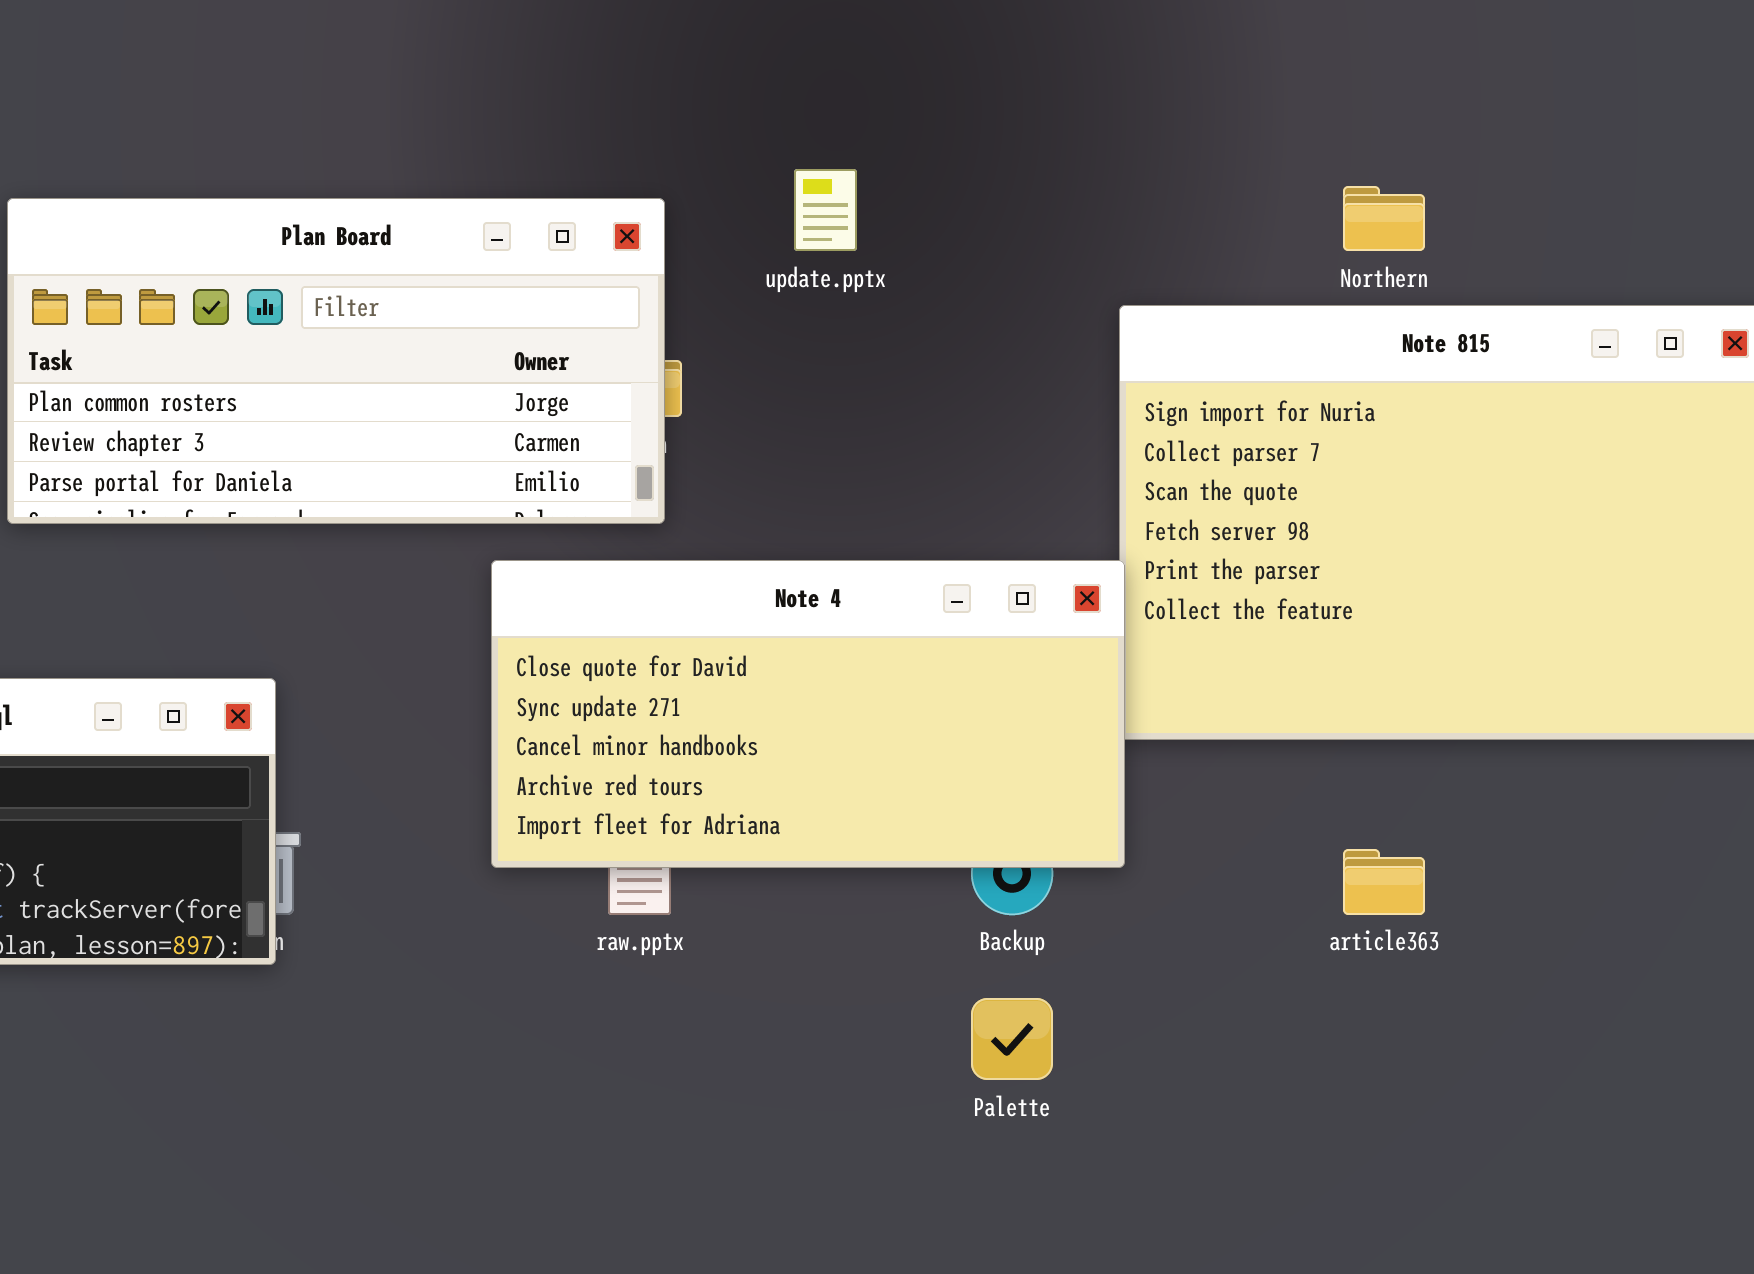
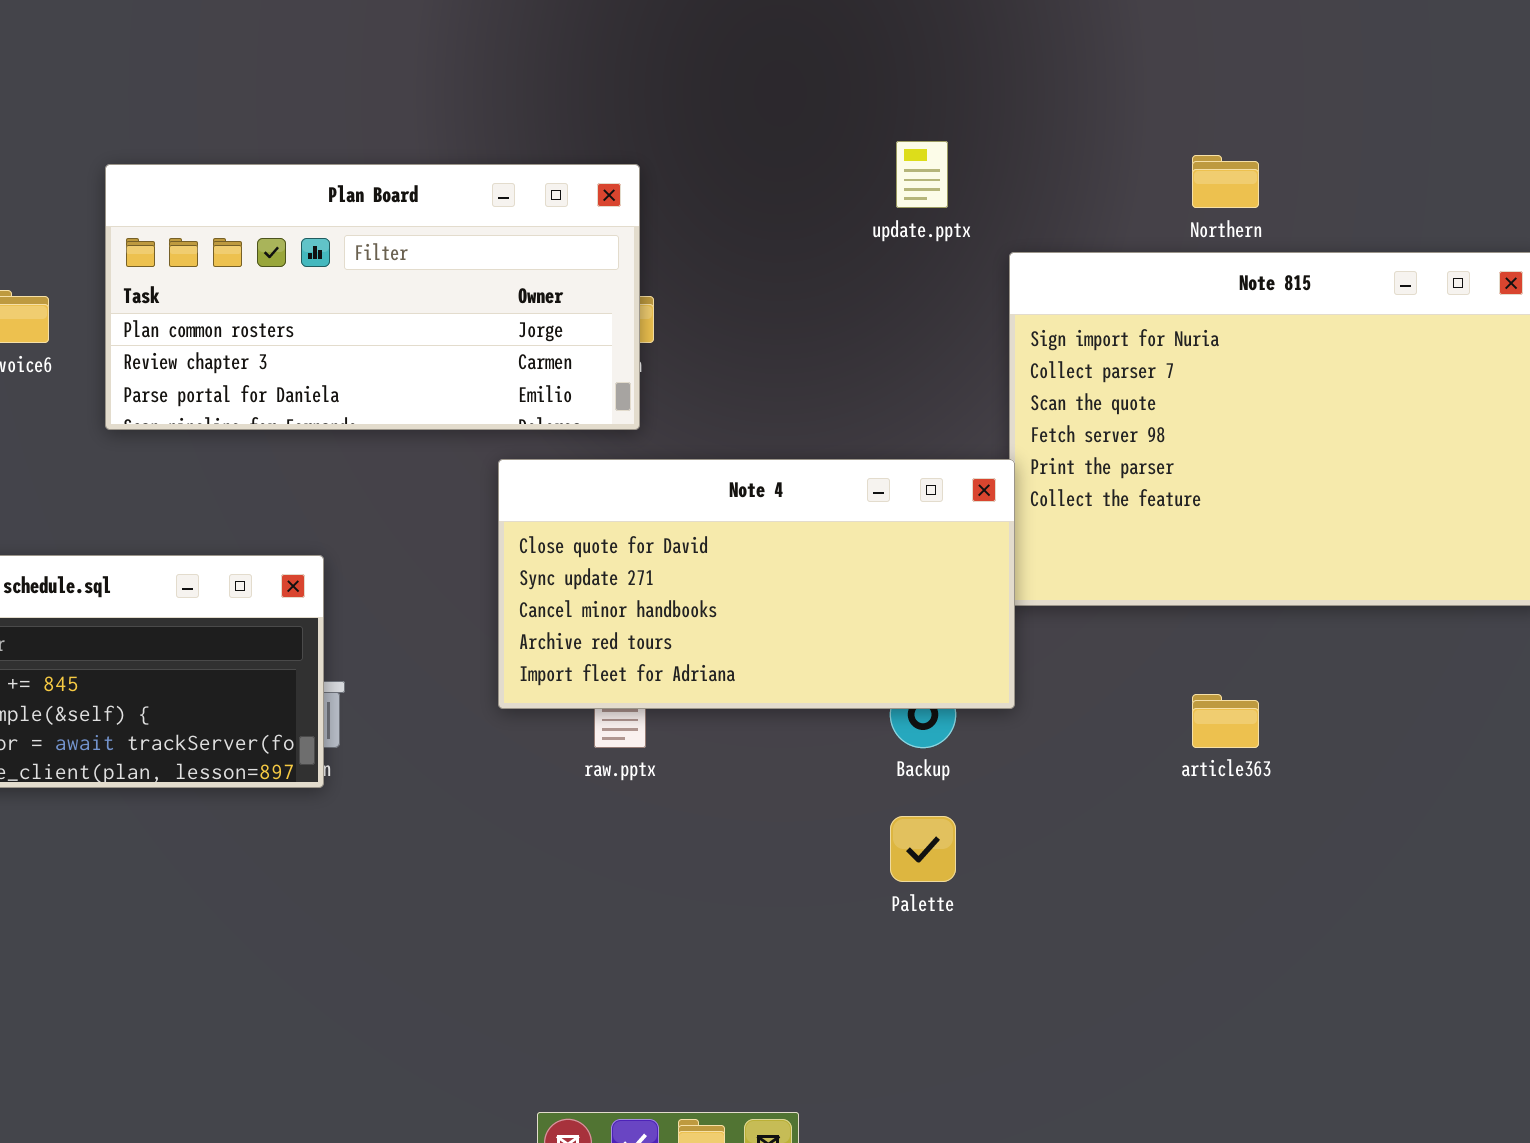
update.pptx: [794,169,857,251] -> [896,141,948,208], moved

